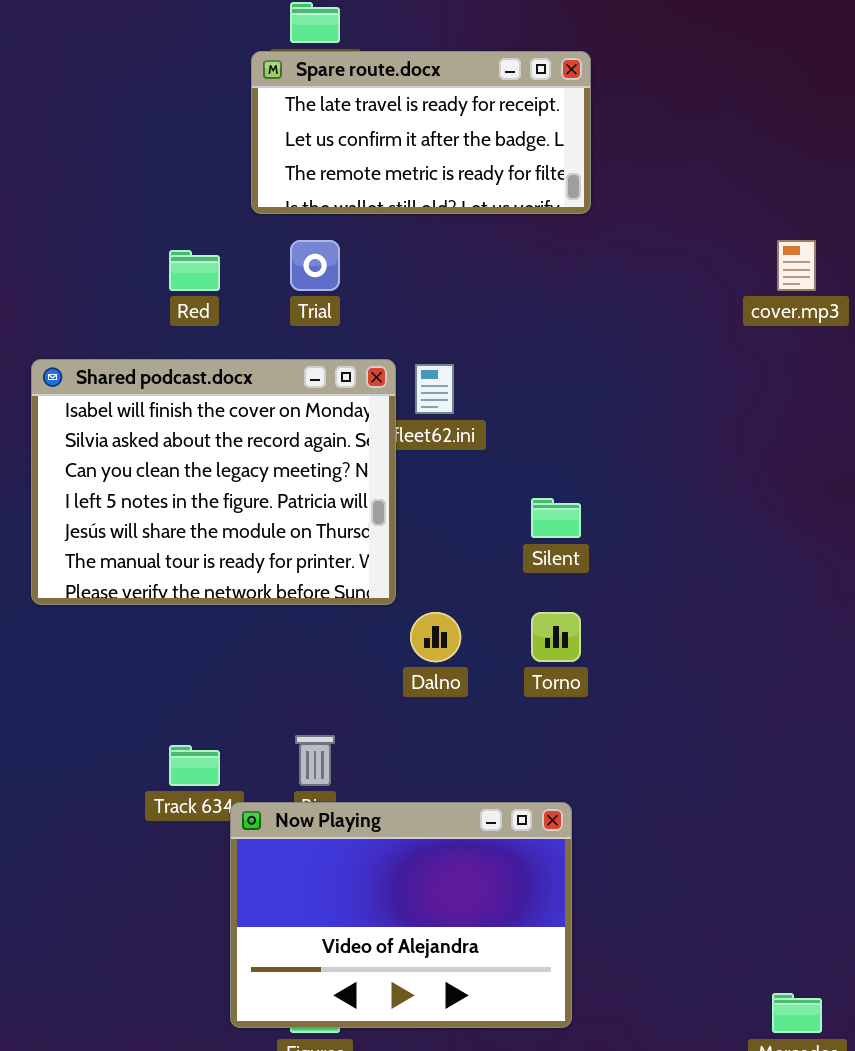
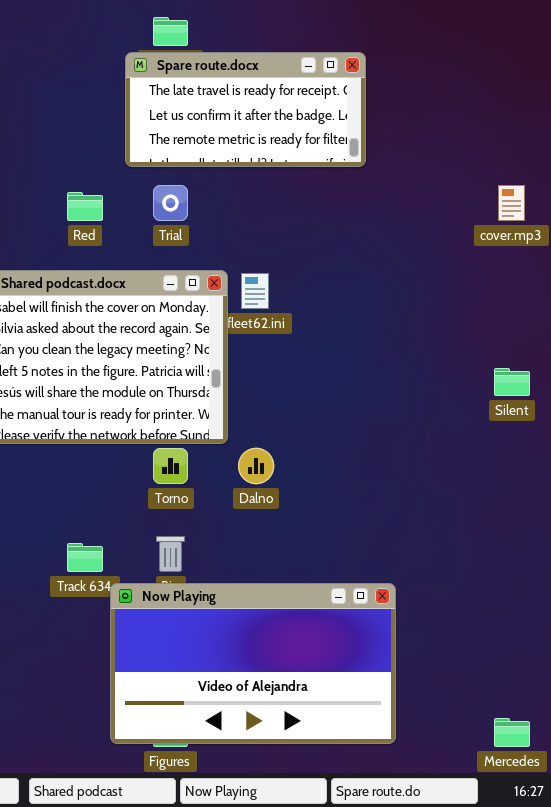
Silent: [531,498,581,538] -> [494,368,530,396], moved
Torno: [531,612,581,662] -> [153,448,188,484], moved
Now Playing: [230,802,572,1028] -> [110,583,396,744], resized

